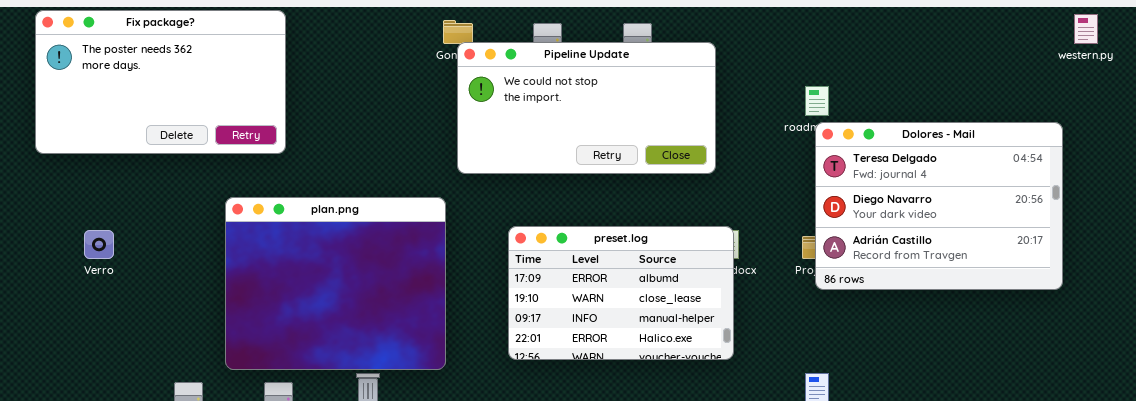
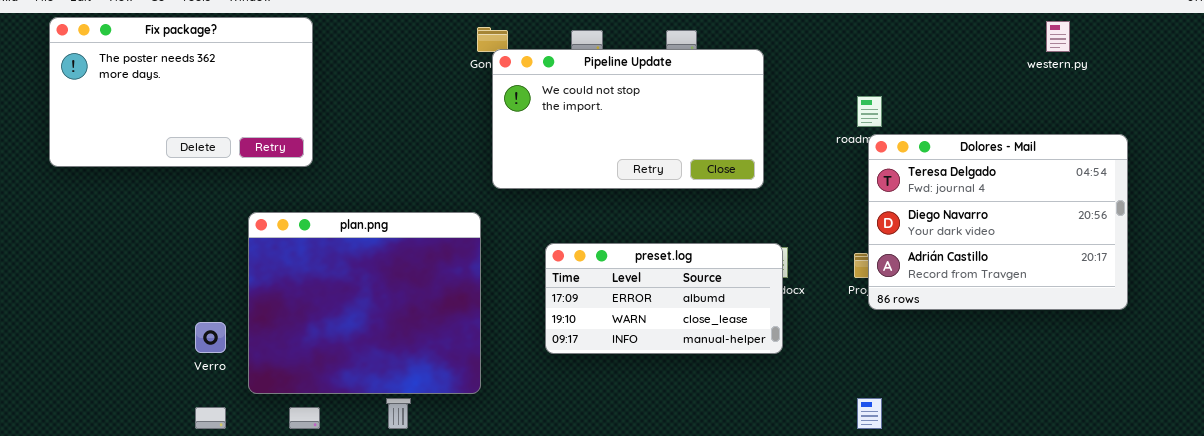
western.py: [1074,14,1098,44] -> [1046,21,1070,52], moved
preset.log: [508,226,734,360] -> [545,243,783,354], resized
Verro: [84,230,114,259] -> [195,322,226,353], moved

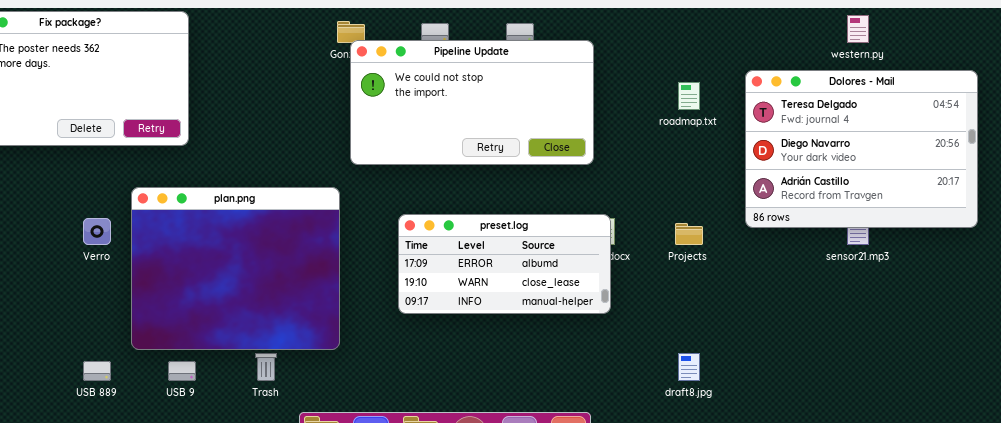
Dolores - Mail: [868,134,1128,310] -> [745,70,978,228], moved
Verro: [195,322,226,353] -> [83,218,111,245], moved

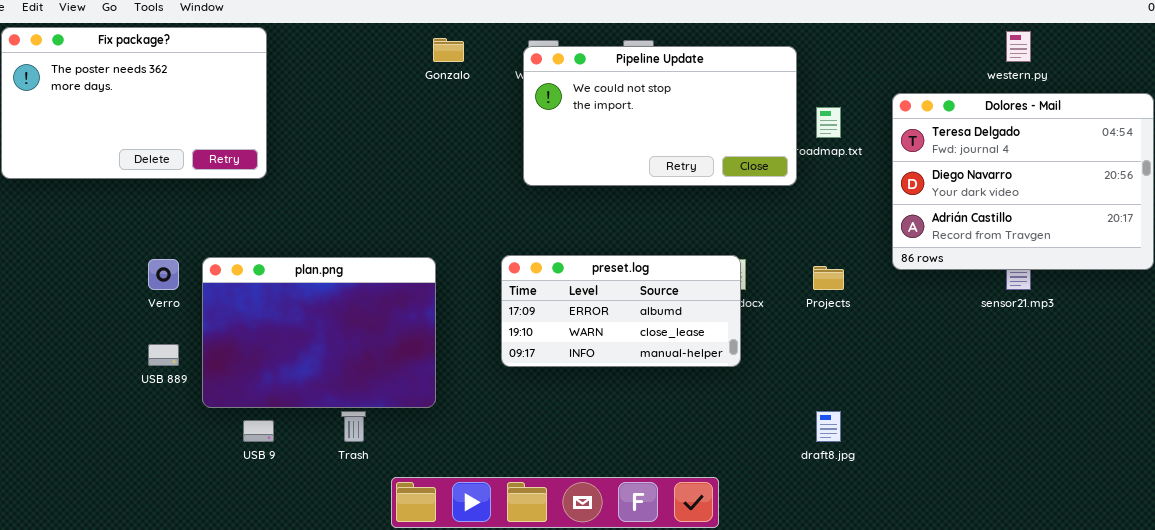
Pipeline Update: [350,40,594,165] -> [523,46,797,186], moved
plan.png: [131,187,340,350] -> [202,257,436,408], resized
USB 889: [83,361,111,381] -> [148,344,179,366], moved

